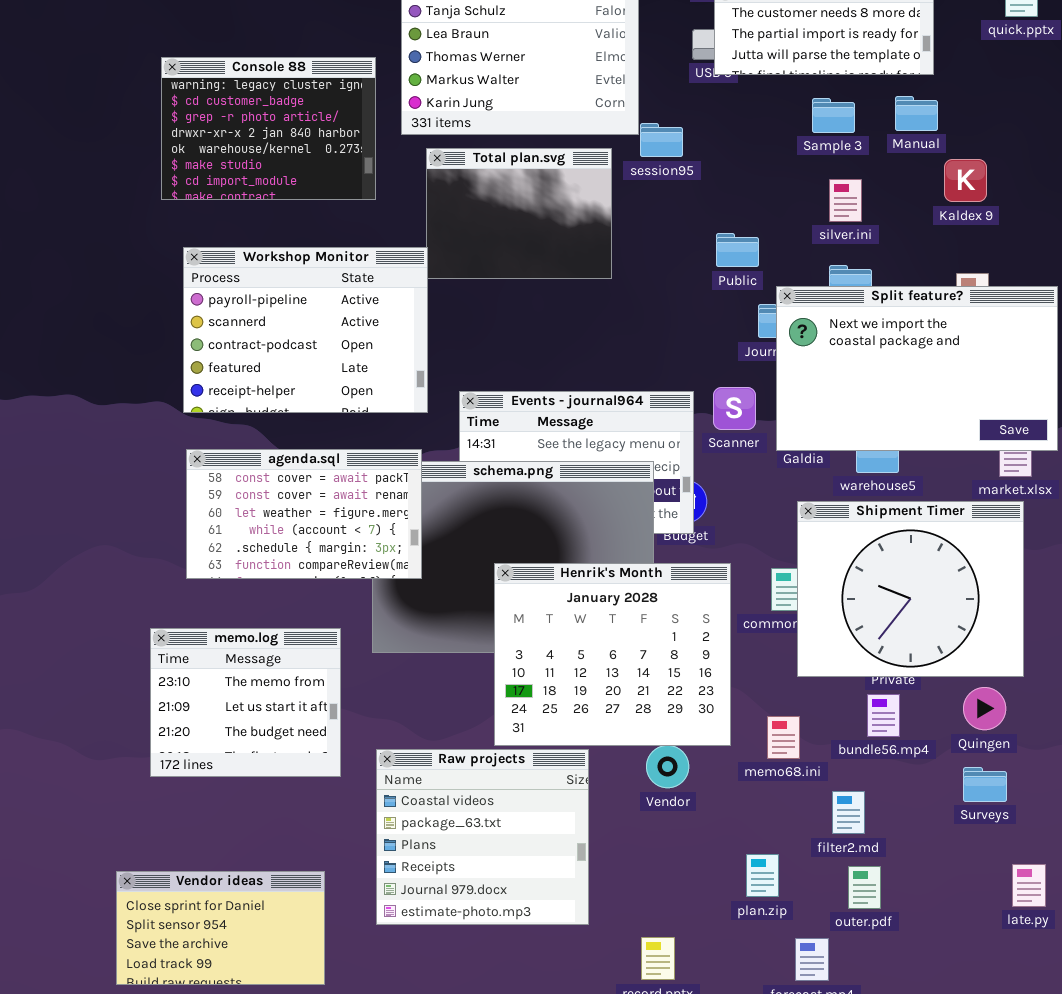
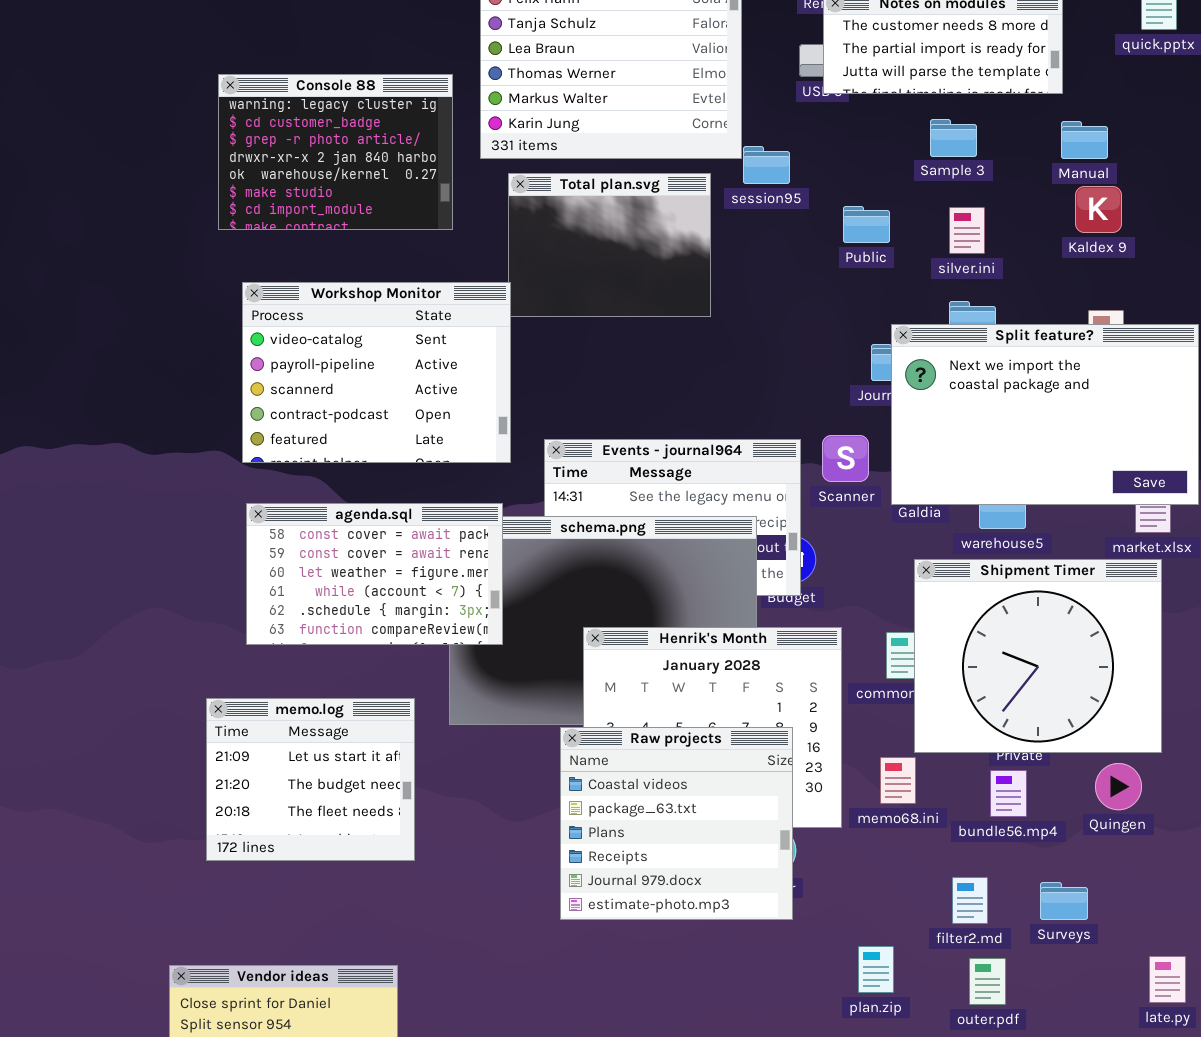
Manual: [895,96,938,131] -> [1061,121,1108,159], moved
Public: [716,233,759,267] -> [843,206,890,243], moved
Workshop Monitor: [183,247,428,413] -> [242,282,511,463], scrolled up 1 row
memo.log: [150,628,341,777] -> [206,698,415,861], scrolled down 1 row
memo68.ini: [767,716,800,759] -> [880,757,916,804], moved
Raw projects: [376,749,589,925] -> [560,727,793,920], moved
Surveys: [963,767,1007,802] -> [1040,882,1088,920], moved

